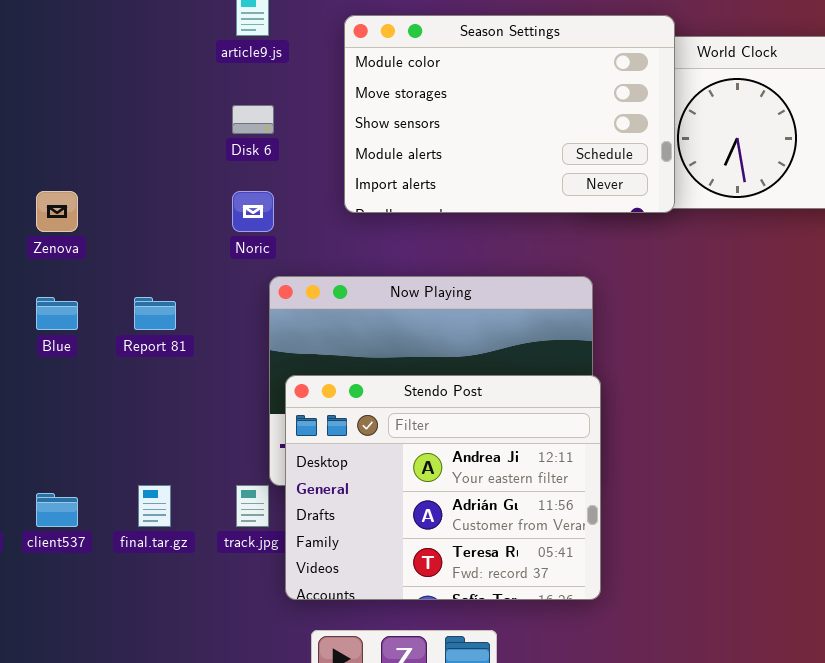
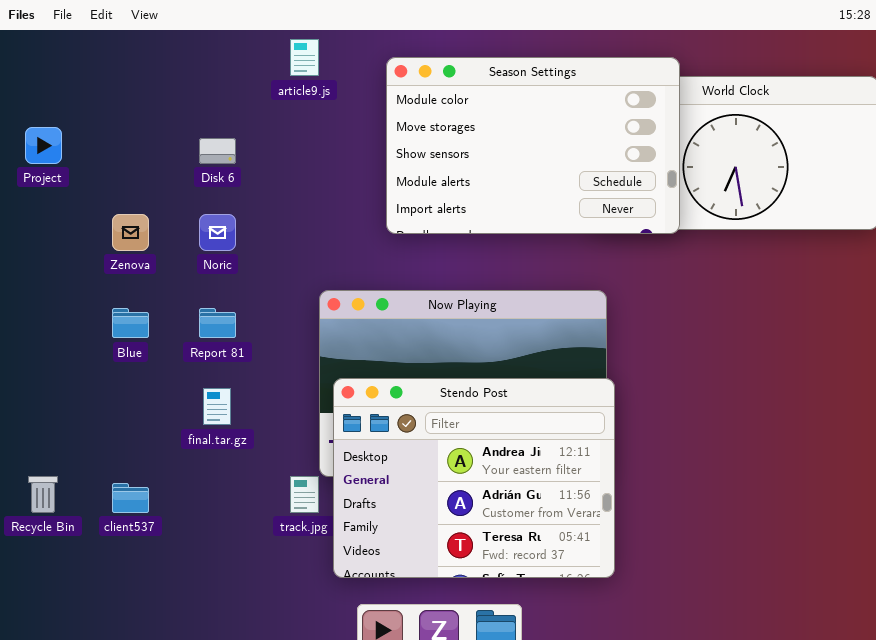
Disk 6: [232,105,274,134] -> [199,138,236,164], moved
Noric: [232,191,274,232] -> [199,214,236,251], moved
final.tar.gz: [138,485,171,527] -> [203,388,231,425], moved

